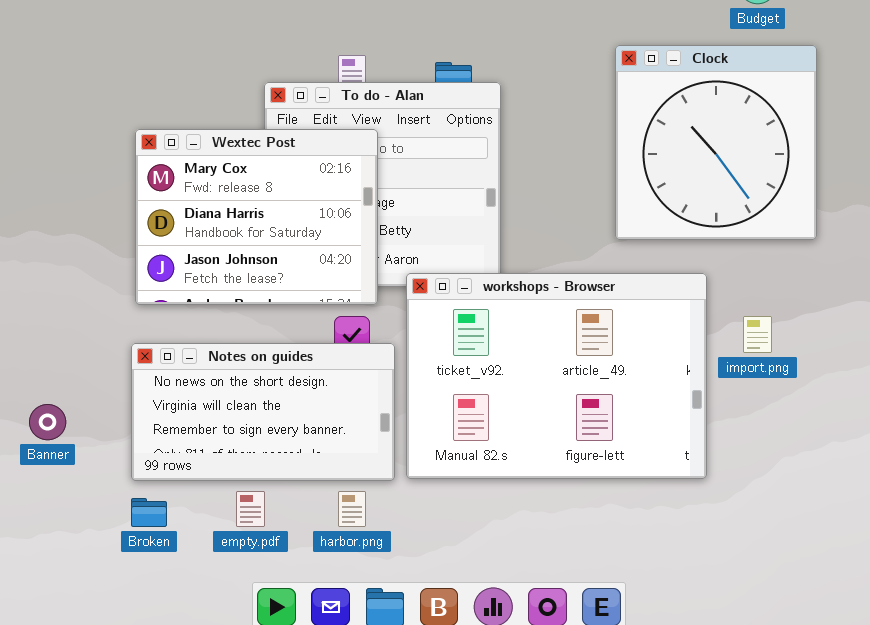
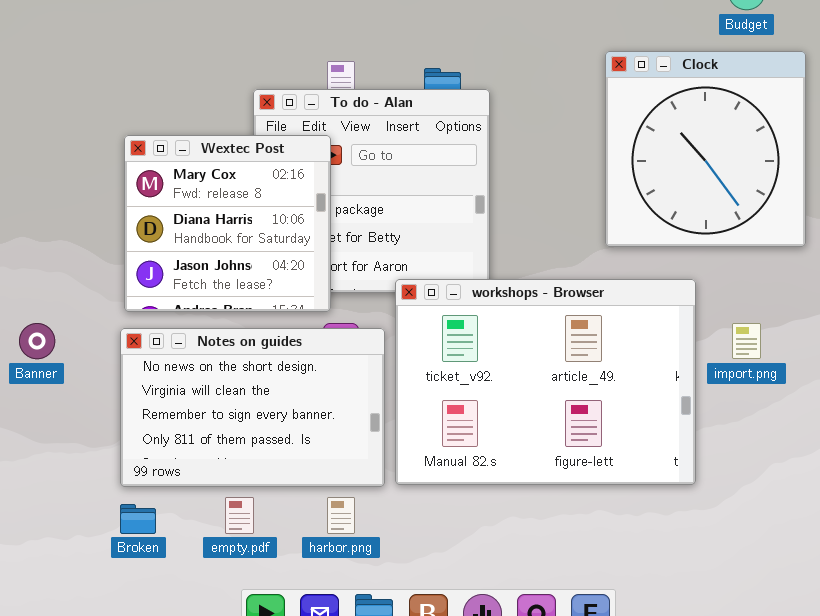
Wextec Post: [135,129,378,305] -> [124,135,331,312], resized
Notes on guides: [131,343,395,481] -> [120,328,385,487], resized
Banner: [29,404,66,440] -> [19,323,55,359], moved

